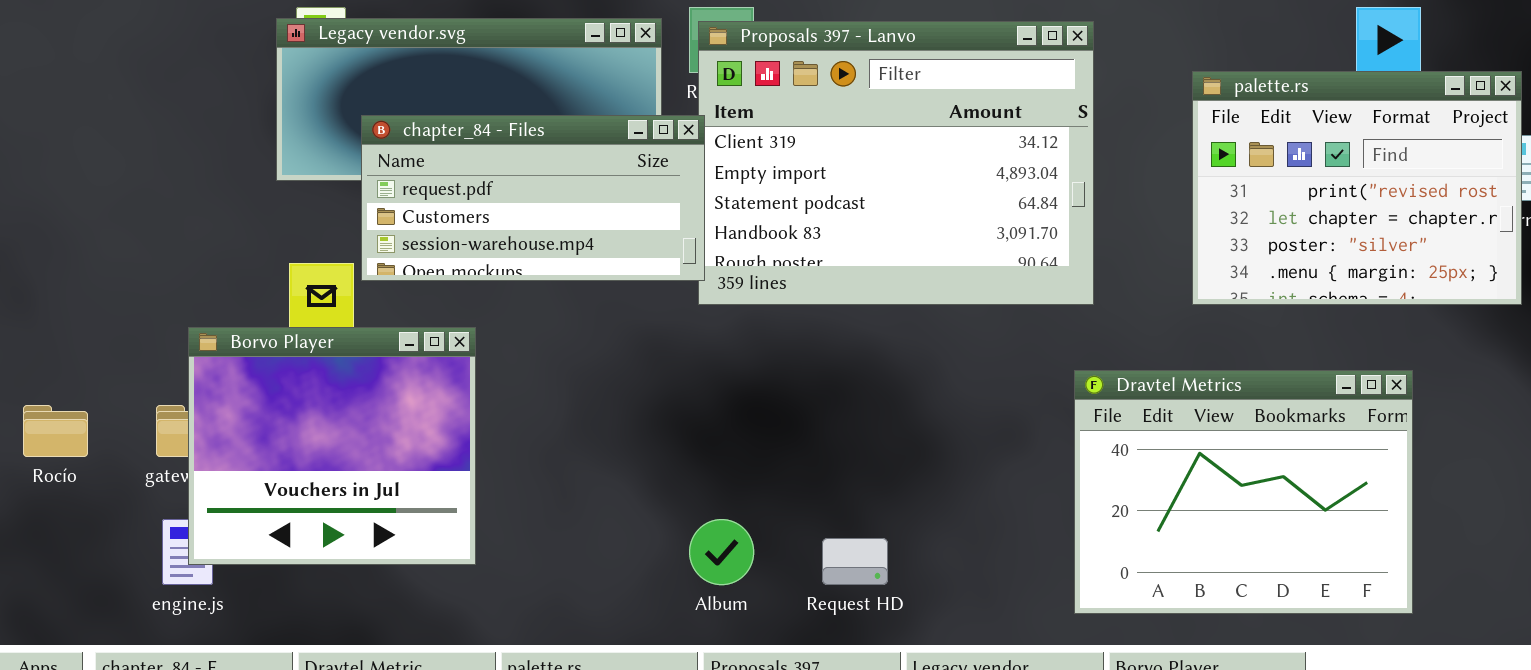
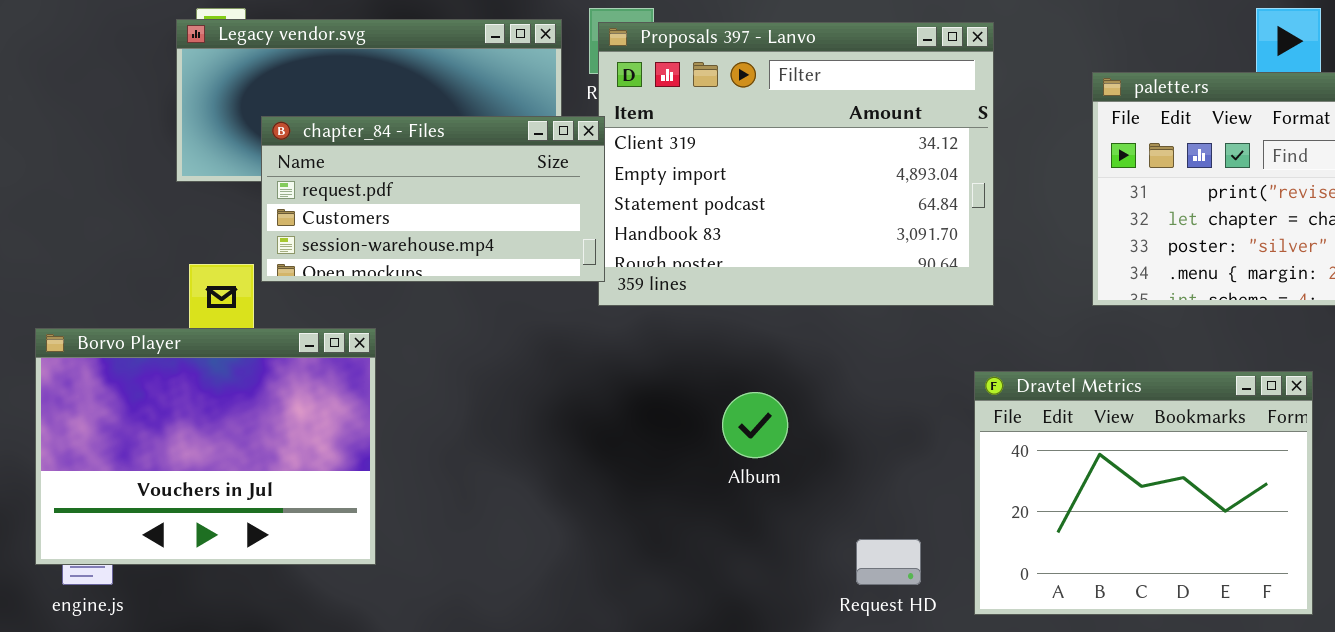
Borvo Player: [188,327,476,565] -> [35,328,376,565], resized
Album: [689,519,754,585] -> [722,392,788,458], moved
Request HD: [822,538,888,585] -> [856,539,921,585], moved

